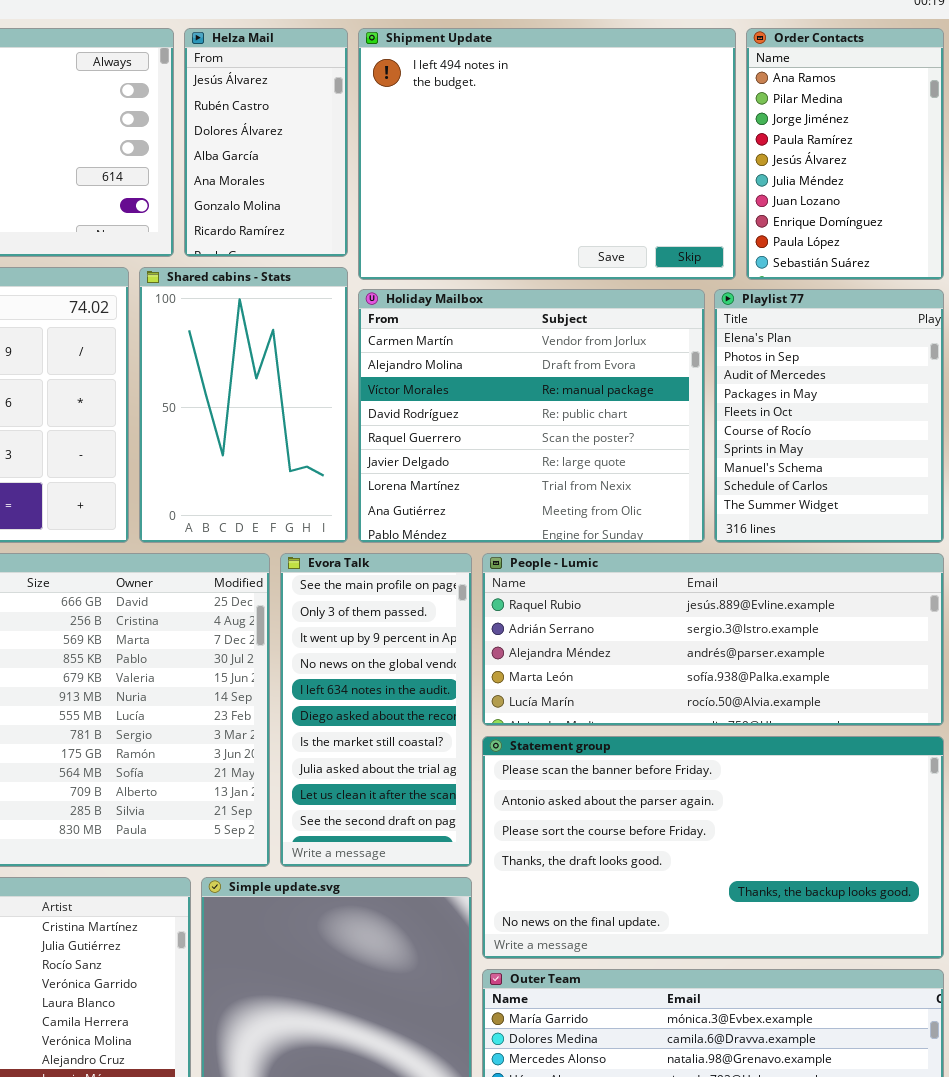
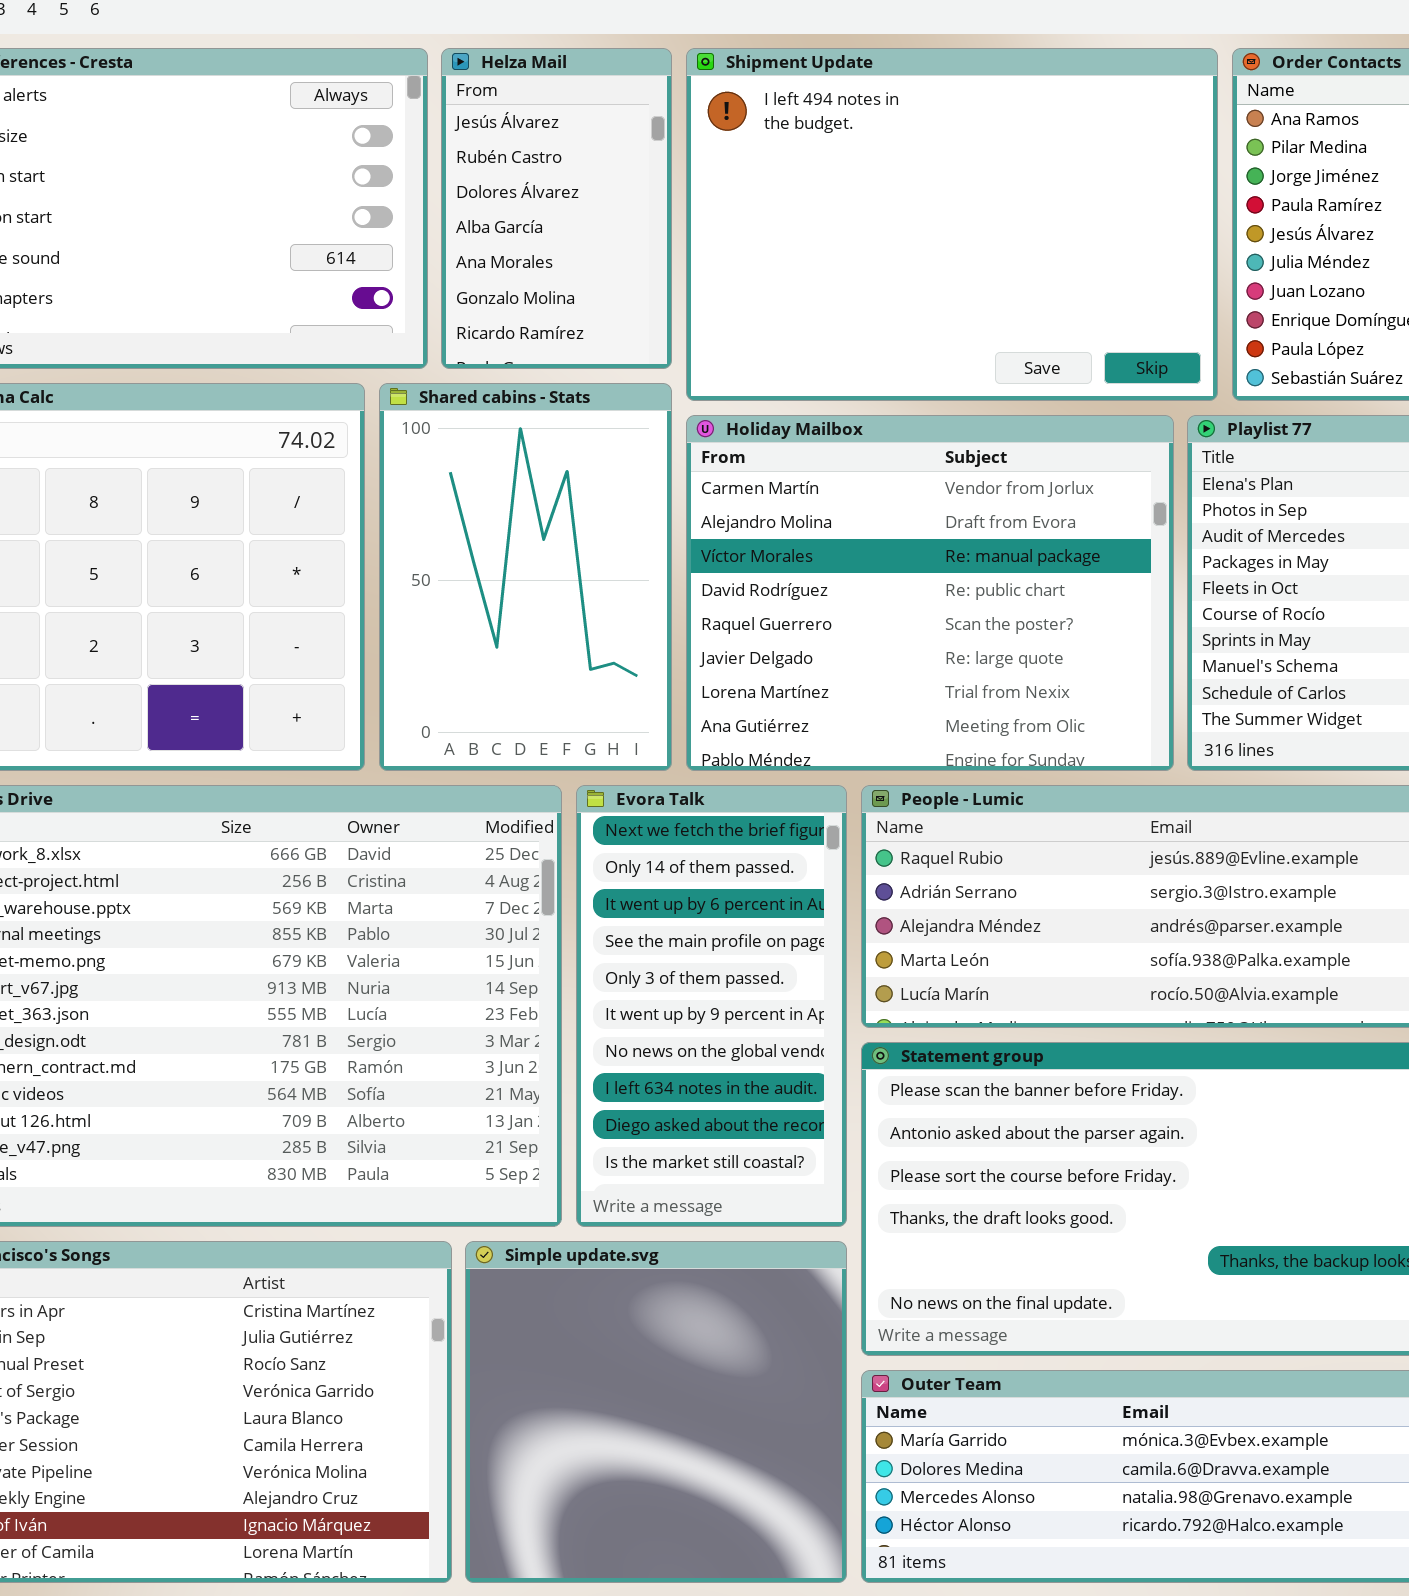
Evora Talk: [280,553,472,867] -> [576,785,847,1227], scrolled up 3 rows

